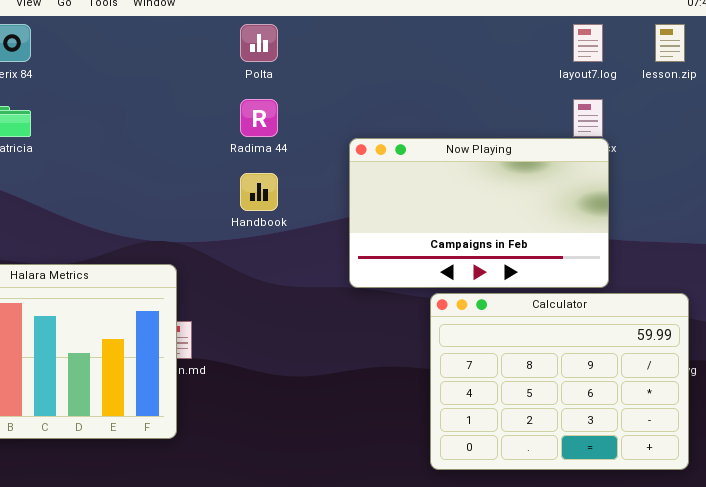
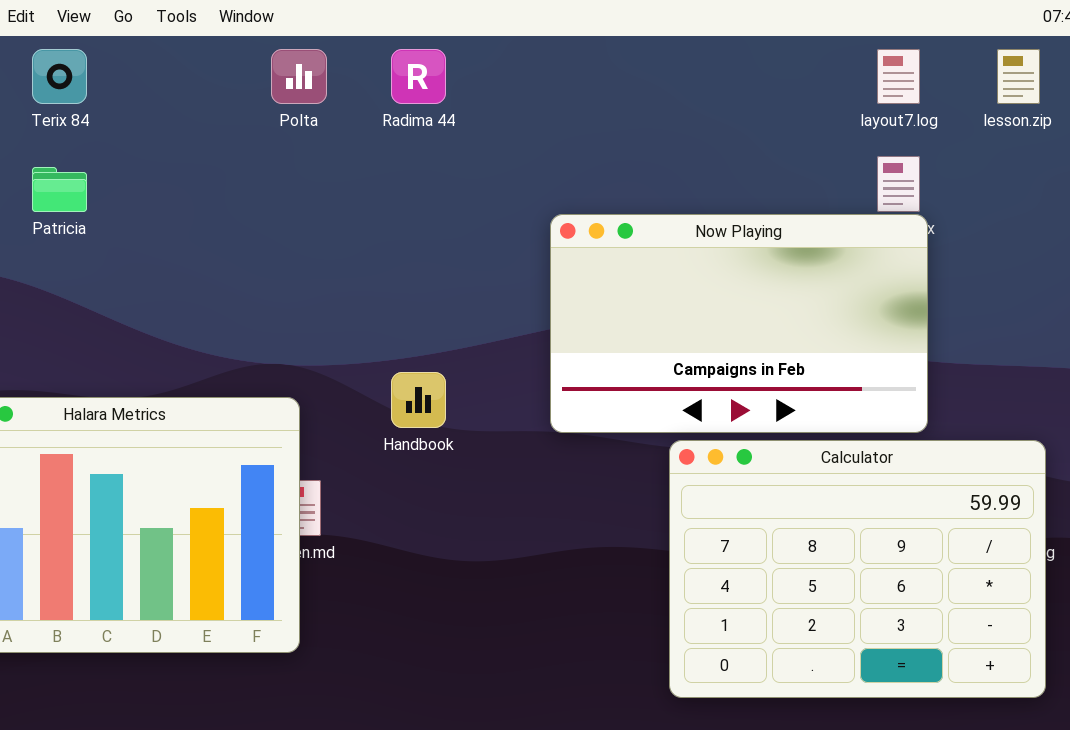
Polta: [240,24,278,62] -> [271,49,327,104], moved
Radima 44: [240,99,278,137] -> [391,49,446,104], moved
Handbook: [240,173,278,211] -> [391,372,446,428], moved

